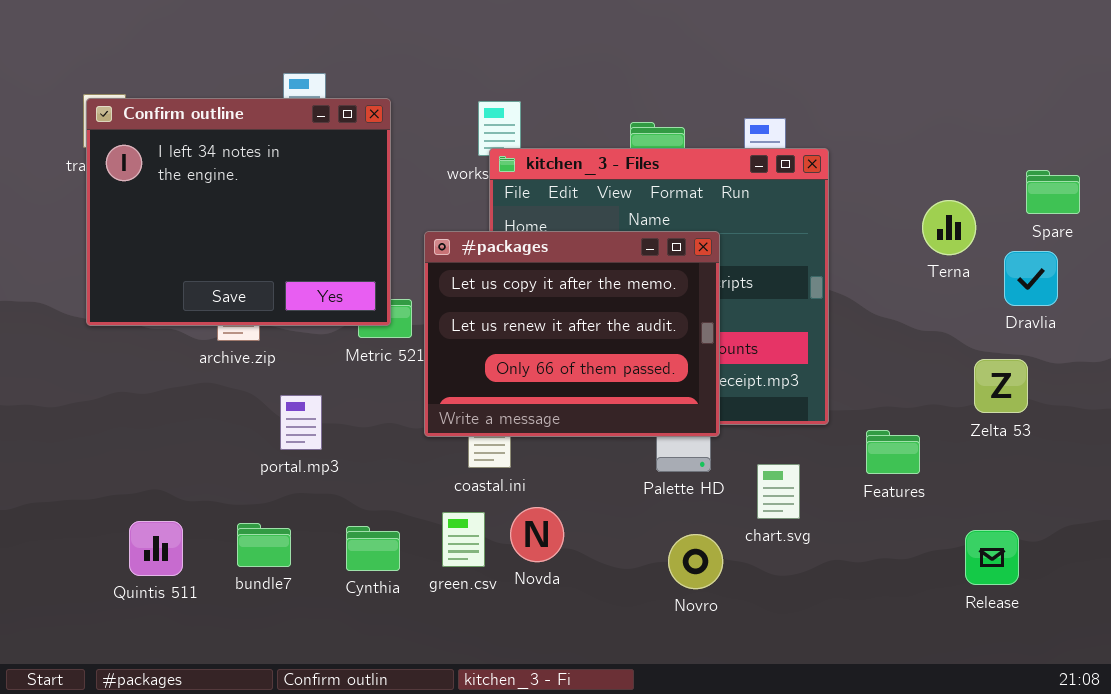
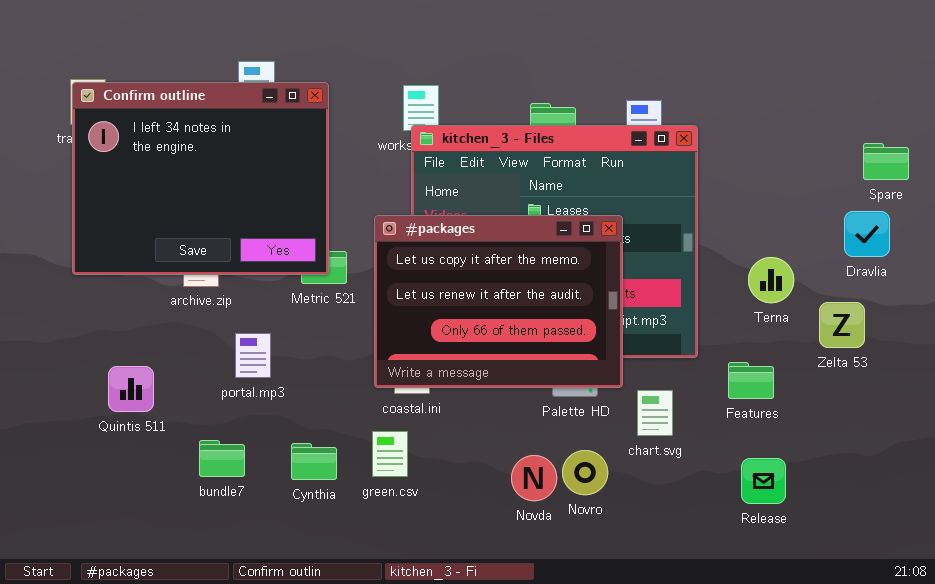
Terna: [922,200,976,255] -> [748,257,794,303], moved
#packages: [424,231,720,437] -> [374,215,623,388], moved
Novda: [510,507,564,562] -> [511,455,557,501], moved
Quintis 511: [129,521,183,576] -> [108,366,154,412], moved
Release: [965,530,1019,585] -> [741,458,786,504], moved

